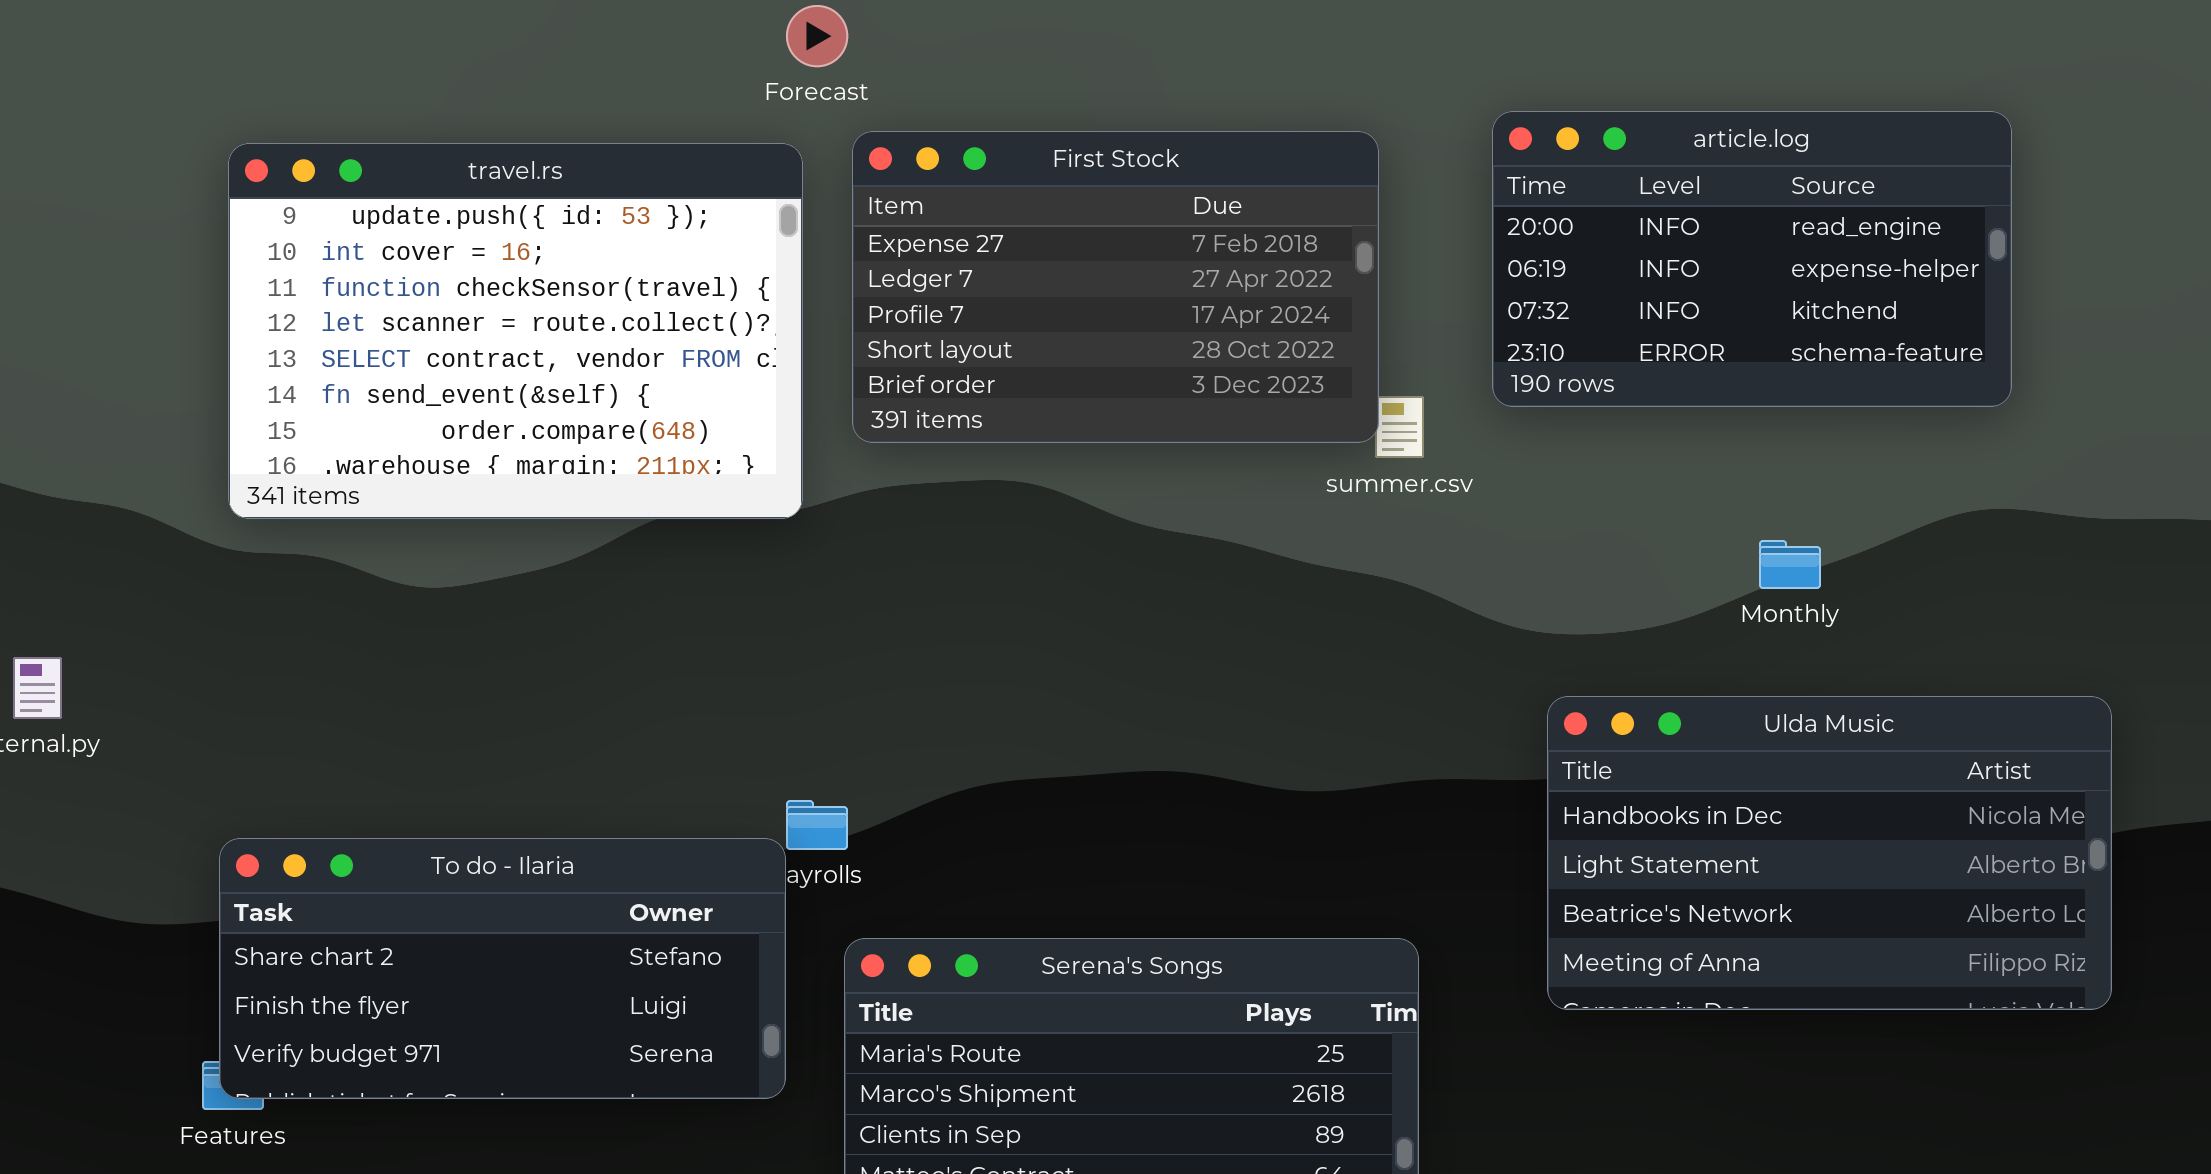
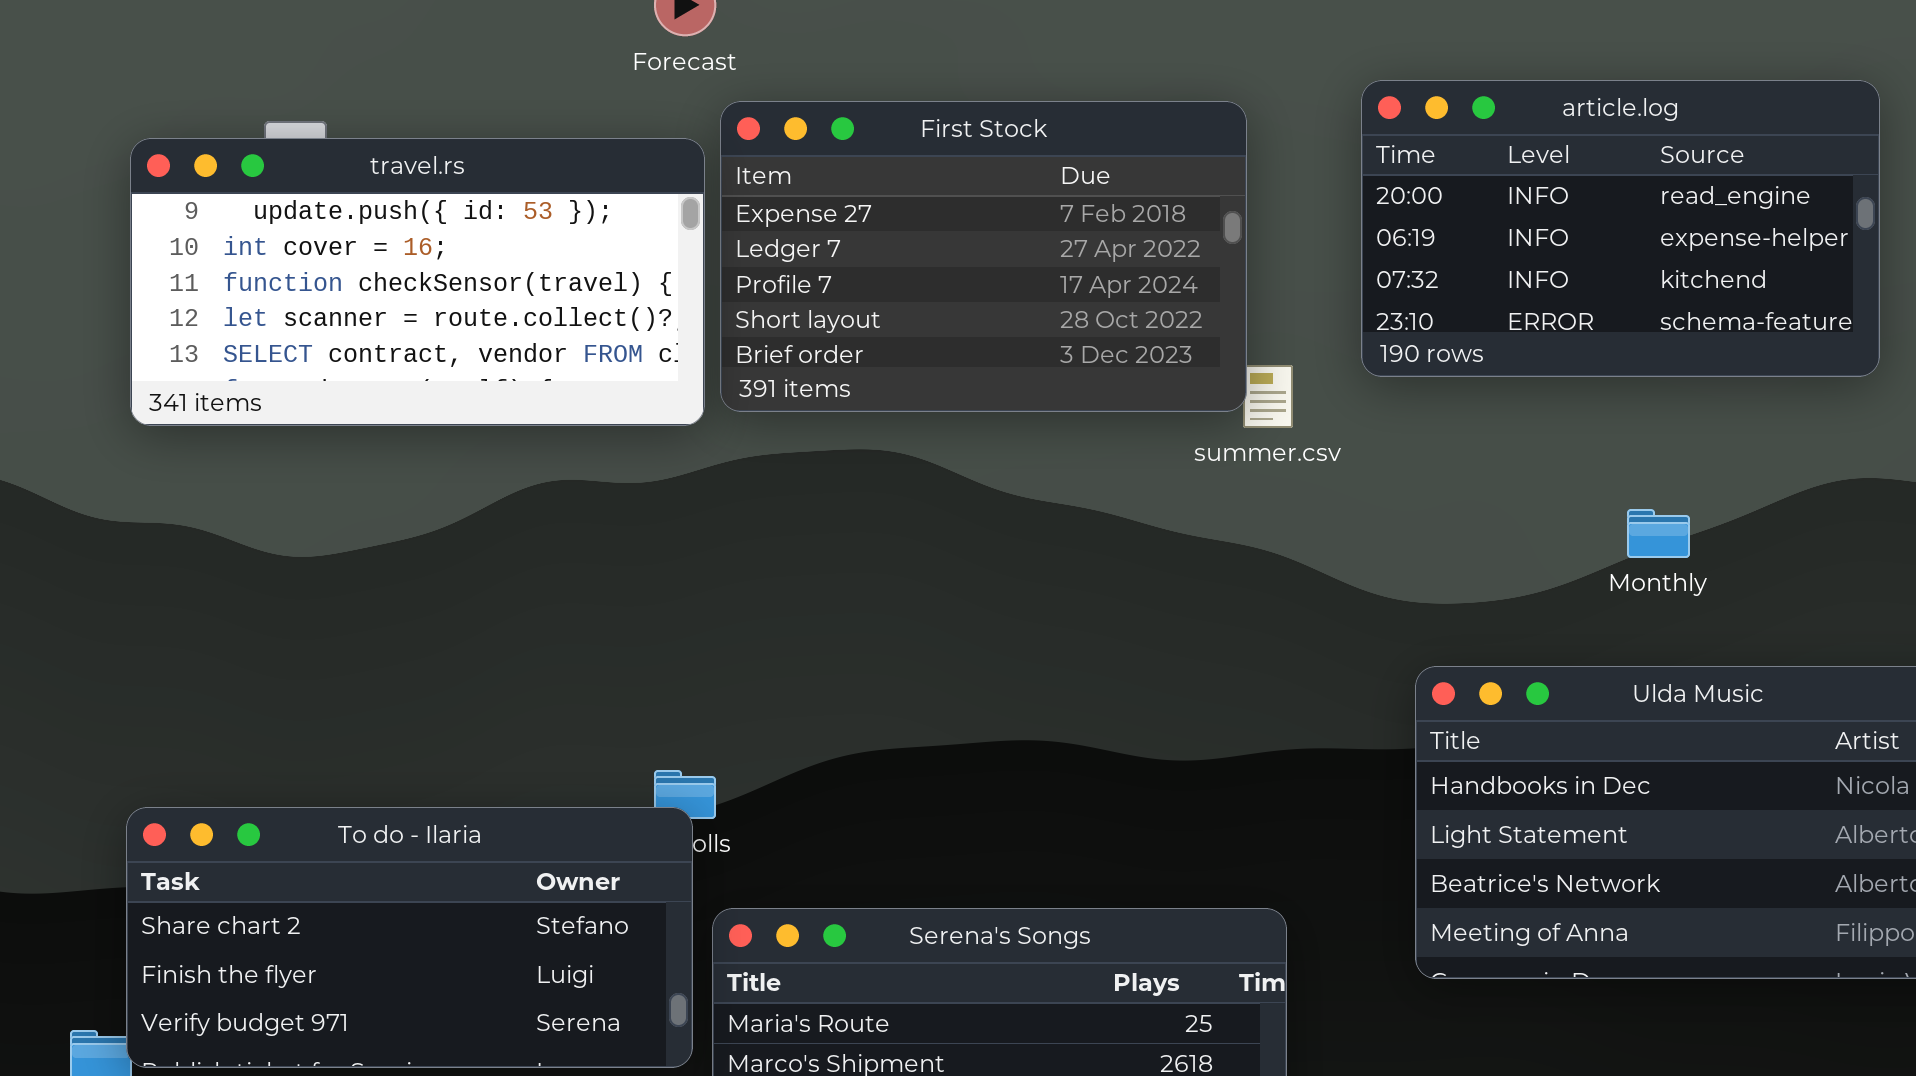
travel.rs: [228,143,803,519] -> [130,138,705,426], moved, resized
To do - Ilaria: [219,838,786,1099] -> [126,807,693,1068], moved

